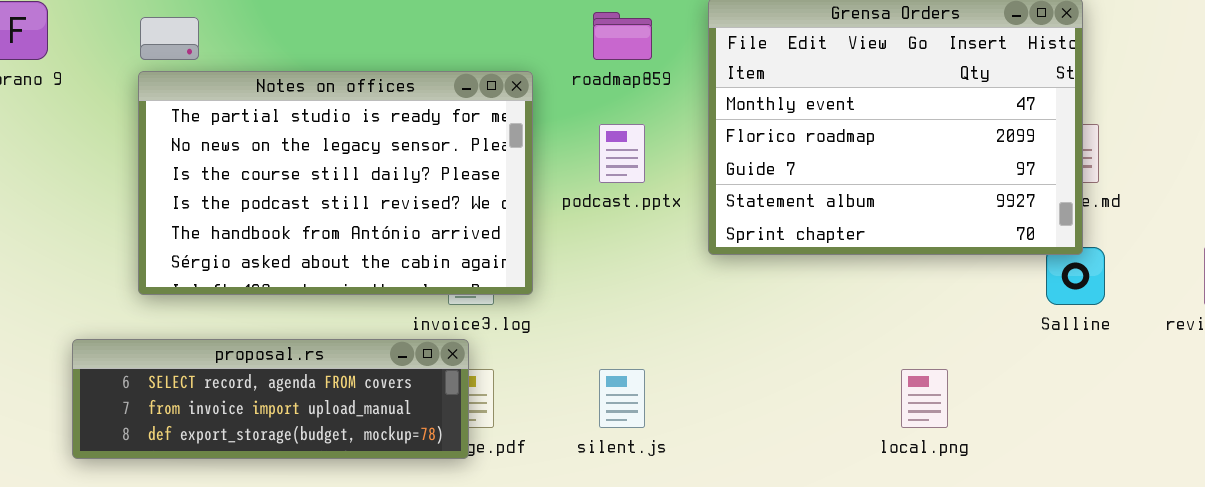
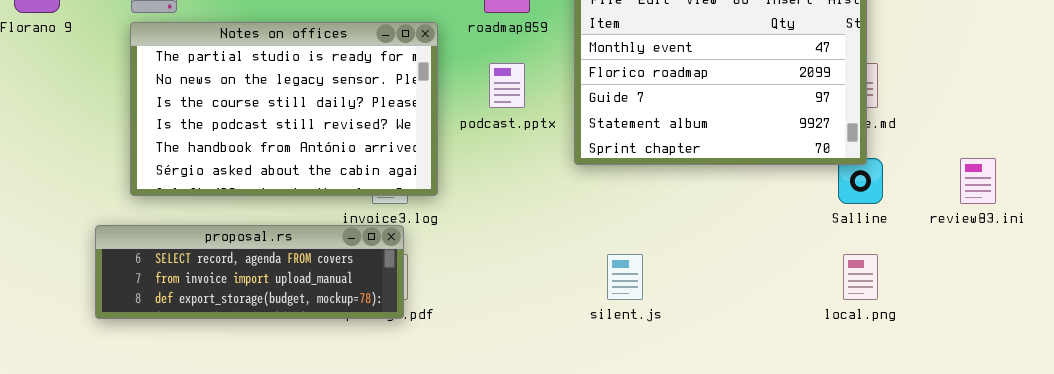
proposal.rs: [72,339,469,459] -> [95,225,404,319], moved
silent.js: [599,369,645,428] -> [607,254,643,300], moved
local.png: [901,369,948,428] -> [843,254,878,300], moved

